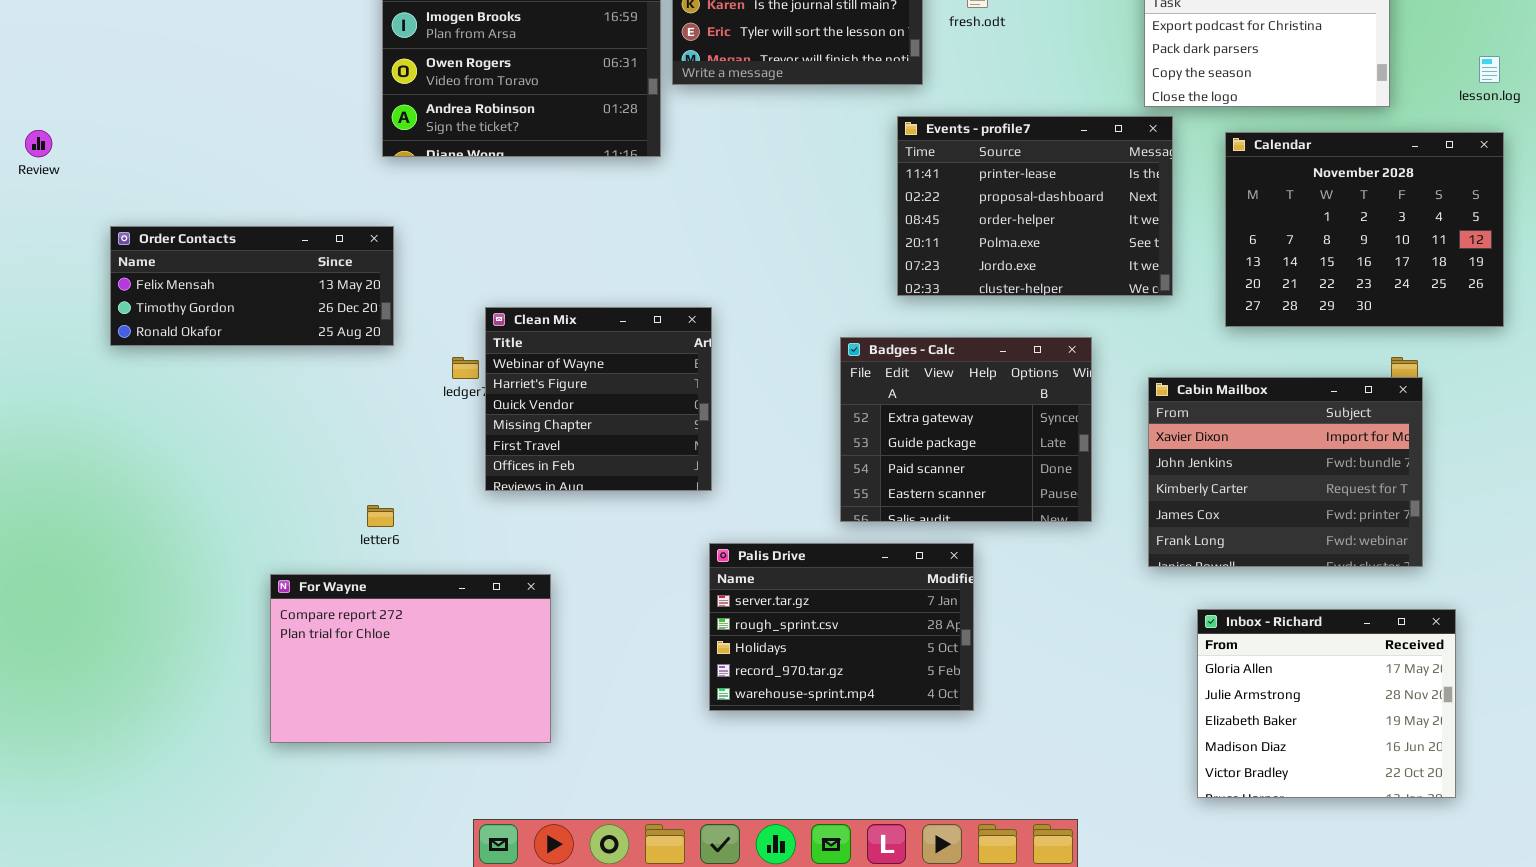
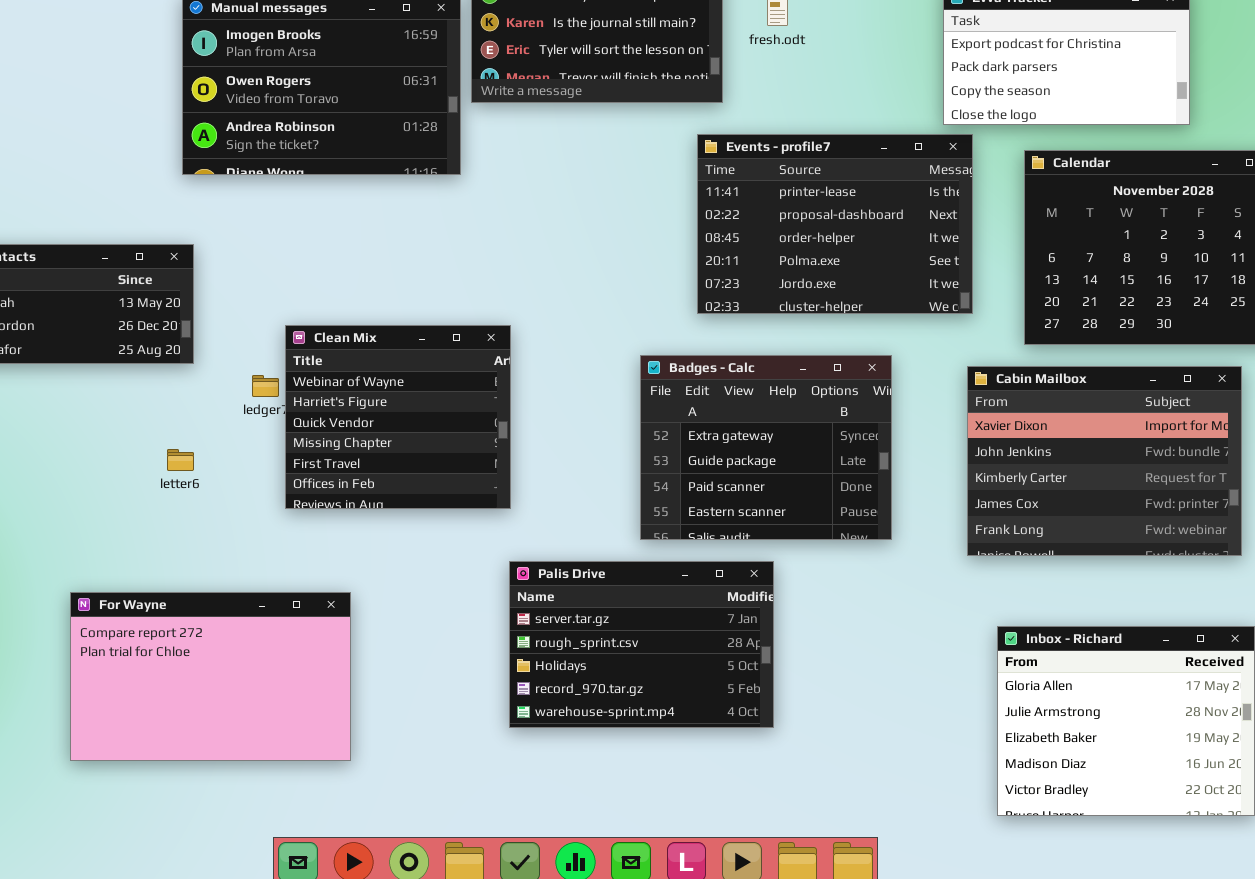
Cabin Mailbox: [1148,377,1423,567] -> [967,366,1242,556], moved
letter6: [367,505,394,527] -> [167,449,194,471], moved

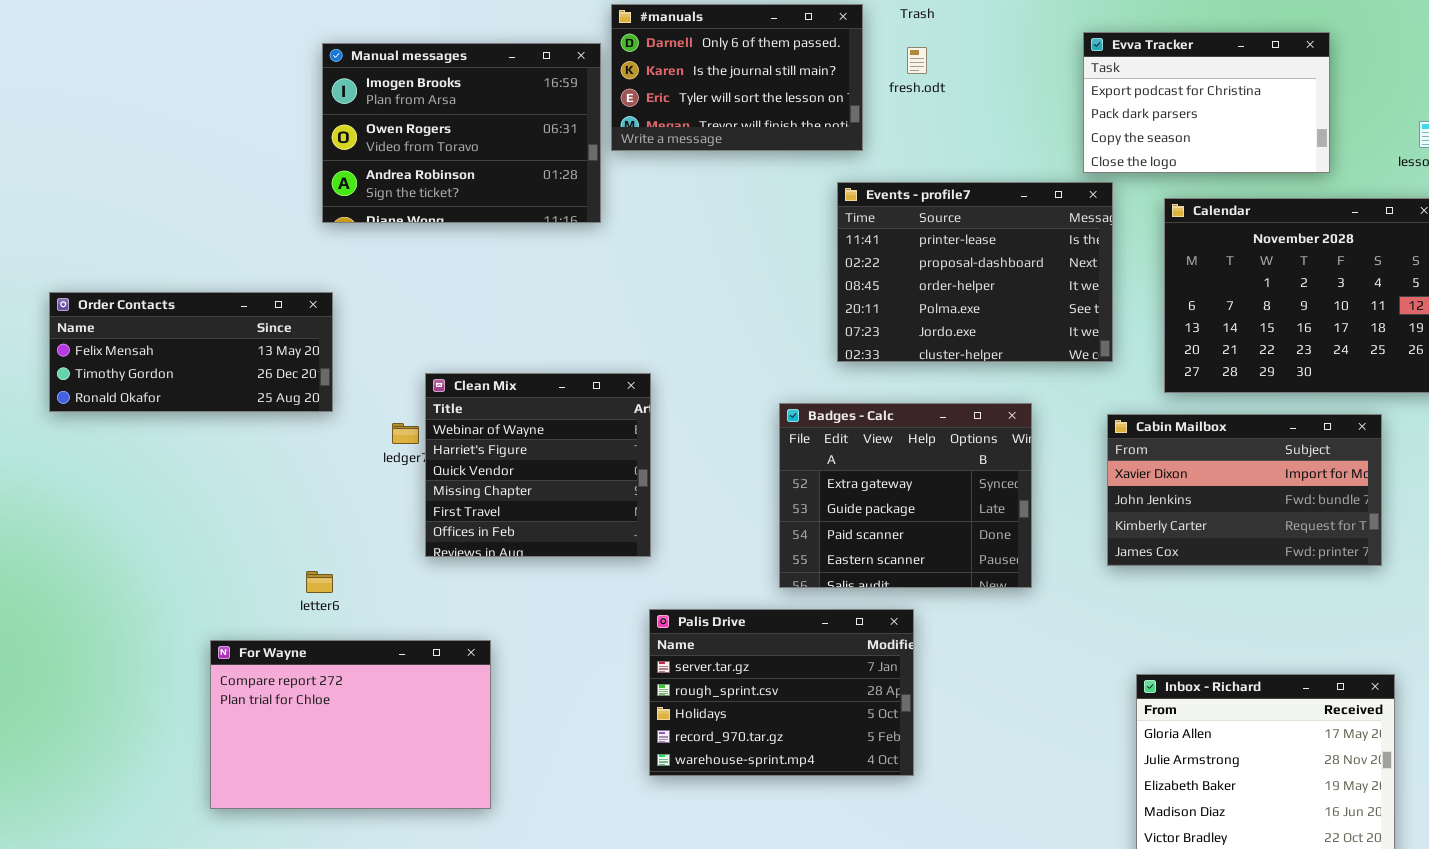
Cabin Mailbox: [967,366,1242,556] -> [1107,414,1382,566], resized
letter6: [167,449,194,471] -> [306,571,333,593], moved

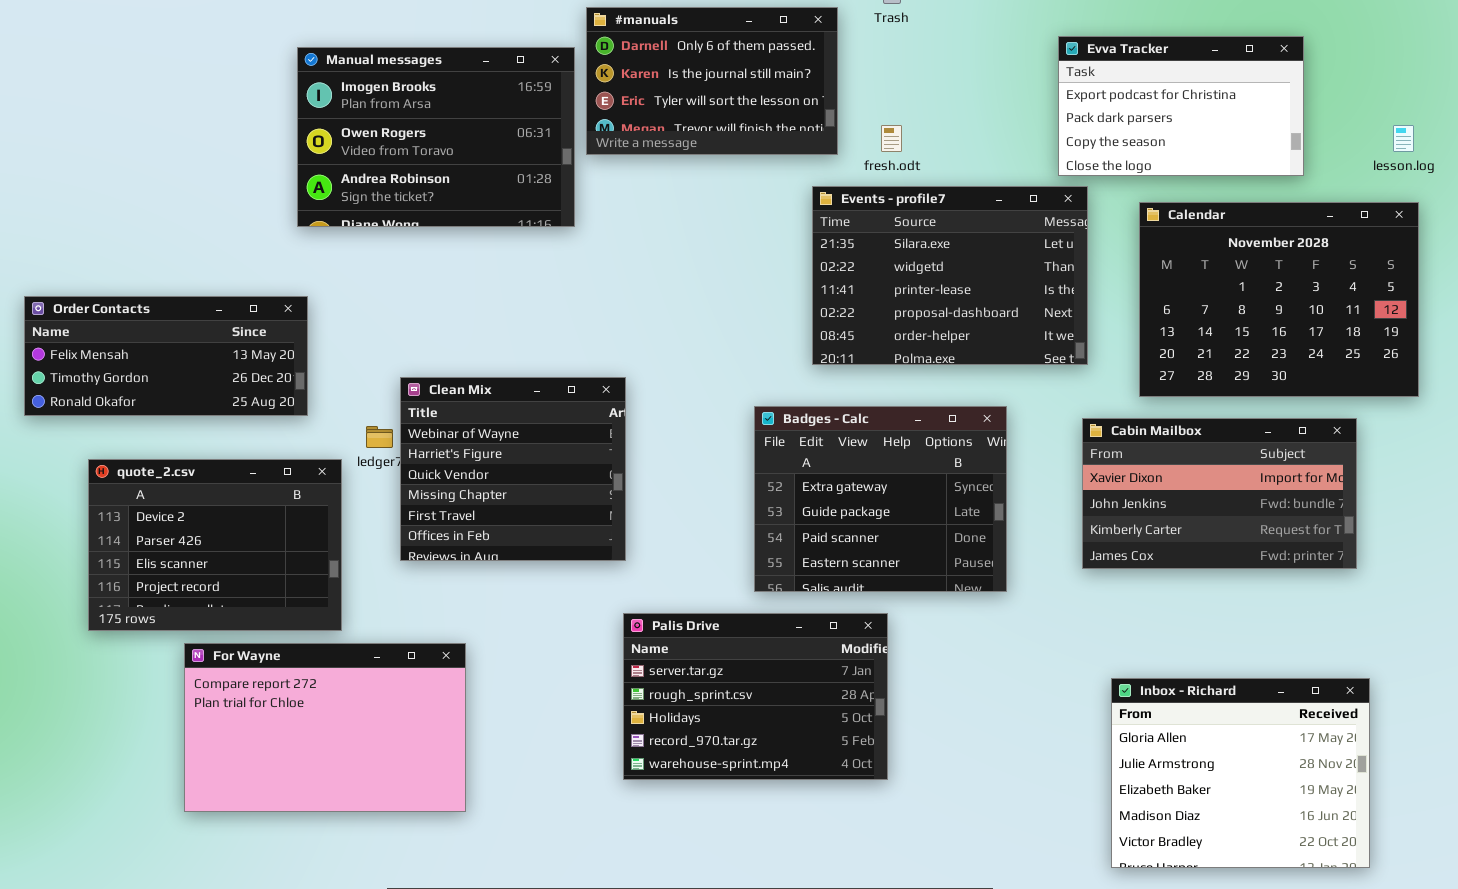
fresh.odt: [907,47,927,74] -> [881,125,902,152], moved
Events - profile7: [837,182,1113,362] -> [812,186,1088,365], scrolled up 2 rows
quote_2.csv: none -> [88,459,342,631], opened

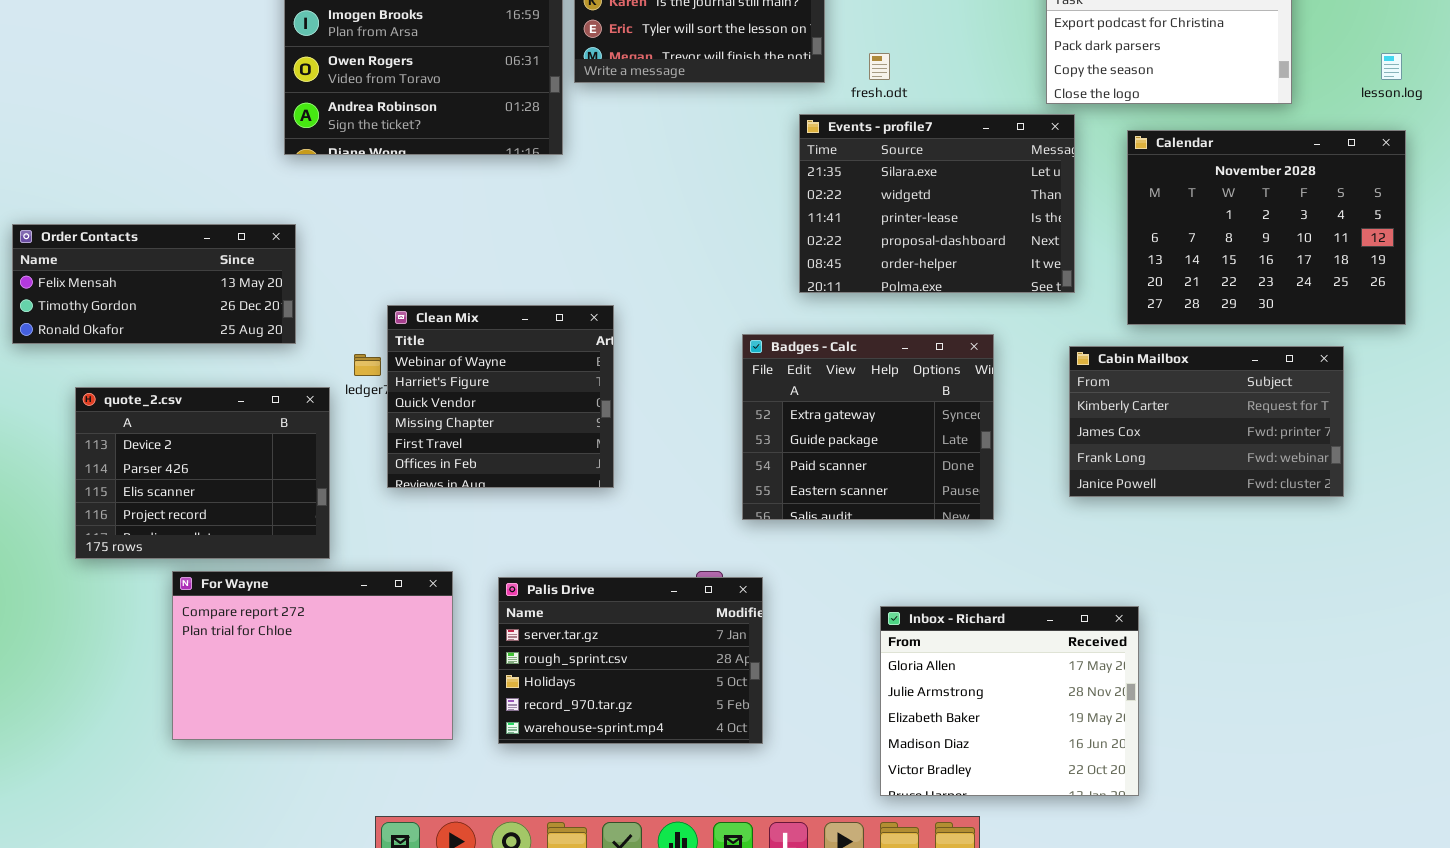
Cabin Mailbox: [1082,418,1357,569] -> [1069,346,1344,497], scrolled down 2 rows
Palis Drive: [623,613,888,780] -> [498,577,763,744], moved
Inbox - Richard: [1111,678,1370,868] -> [880,606,1139,796], moved

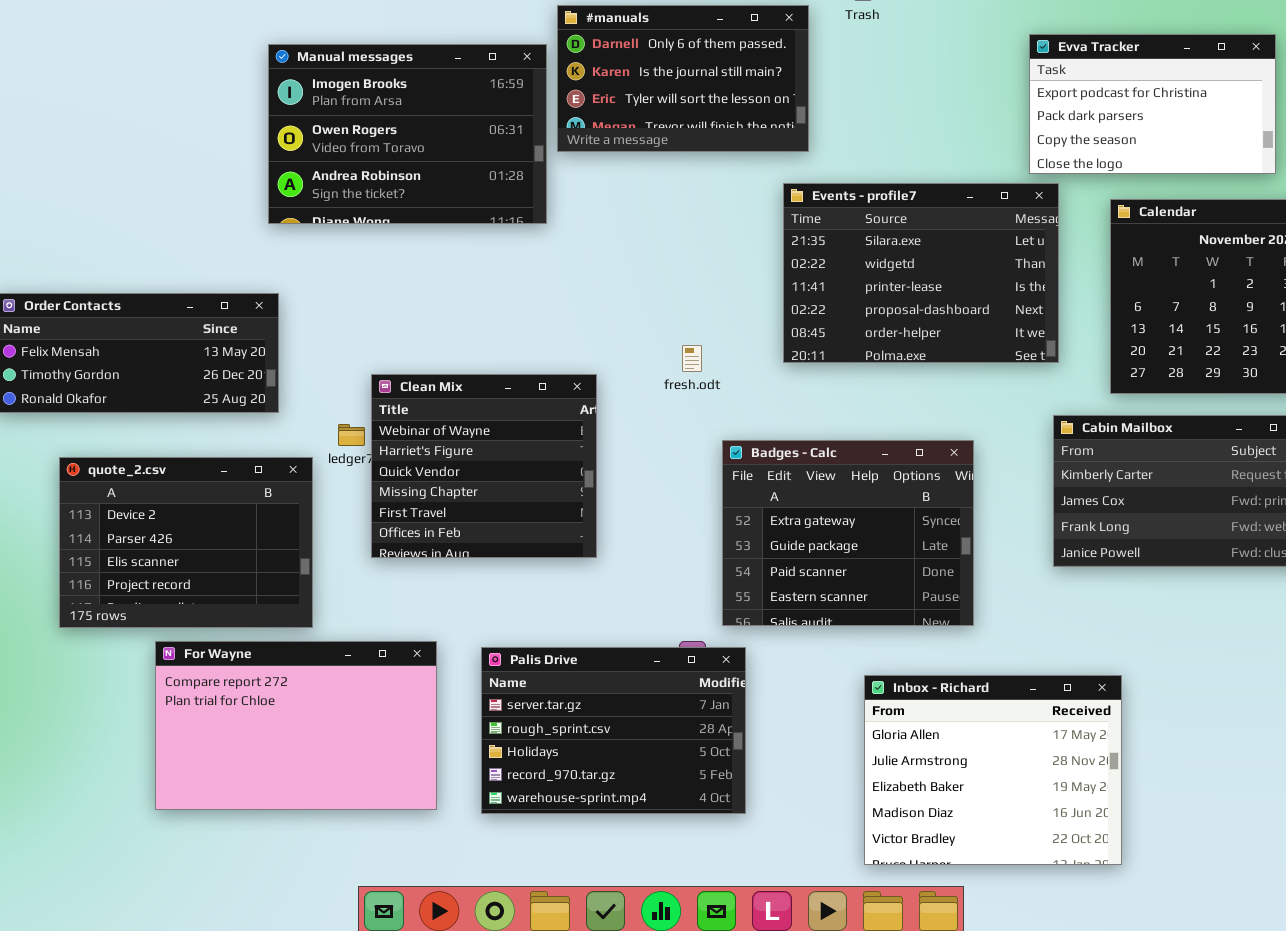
fresh.odt: [869,53,890,80] -> [682,345,702,372], moved
Badges - Calc: [742,334,994,520] -> [722,440,974,626], moved

